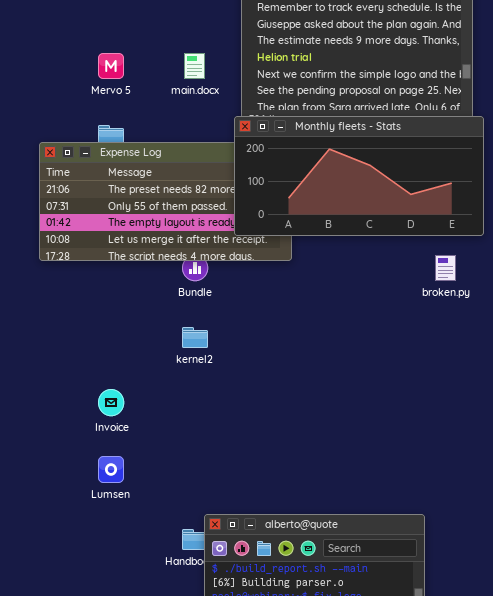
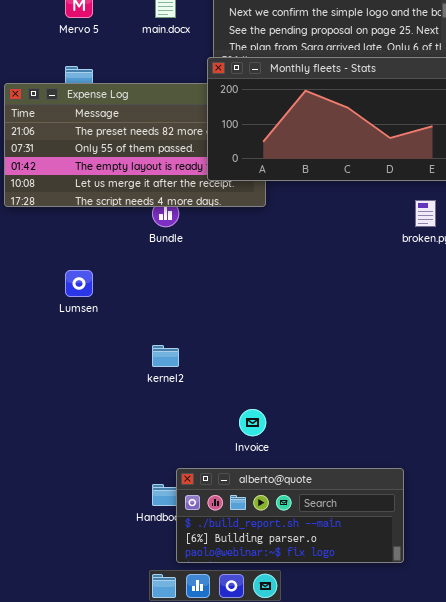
kernel2: [182,327,208,348] -> [152,345,179,367], moved
Invoice: [98,389,124,416] -> [239,409,266,436], moved
Lumsen: [98,456,124,483] -> [65,270,93,297], moved

